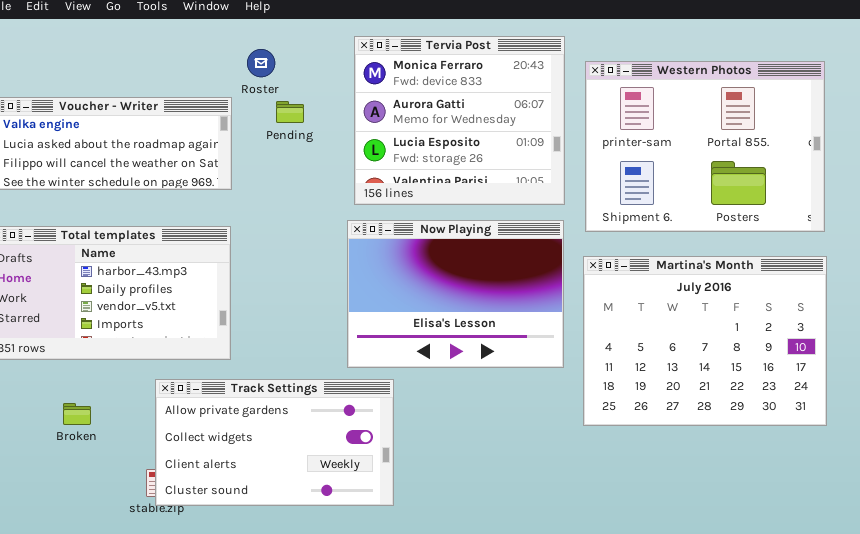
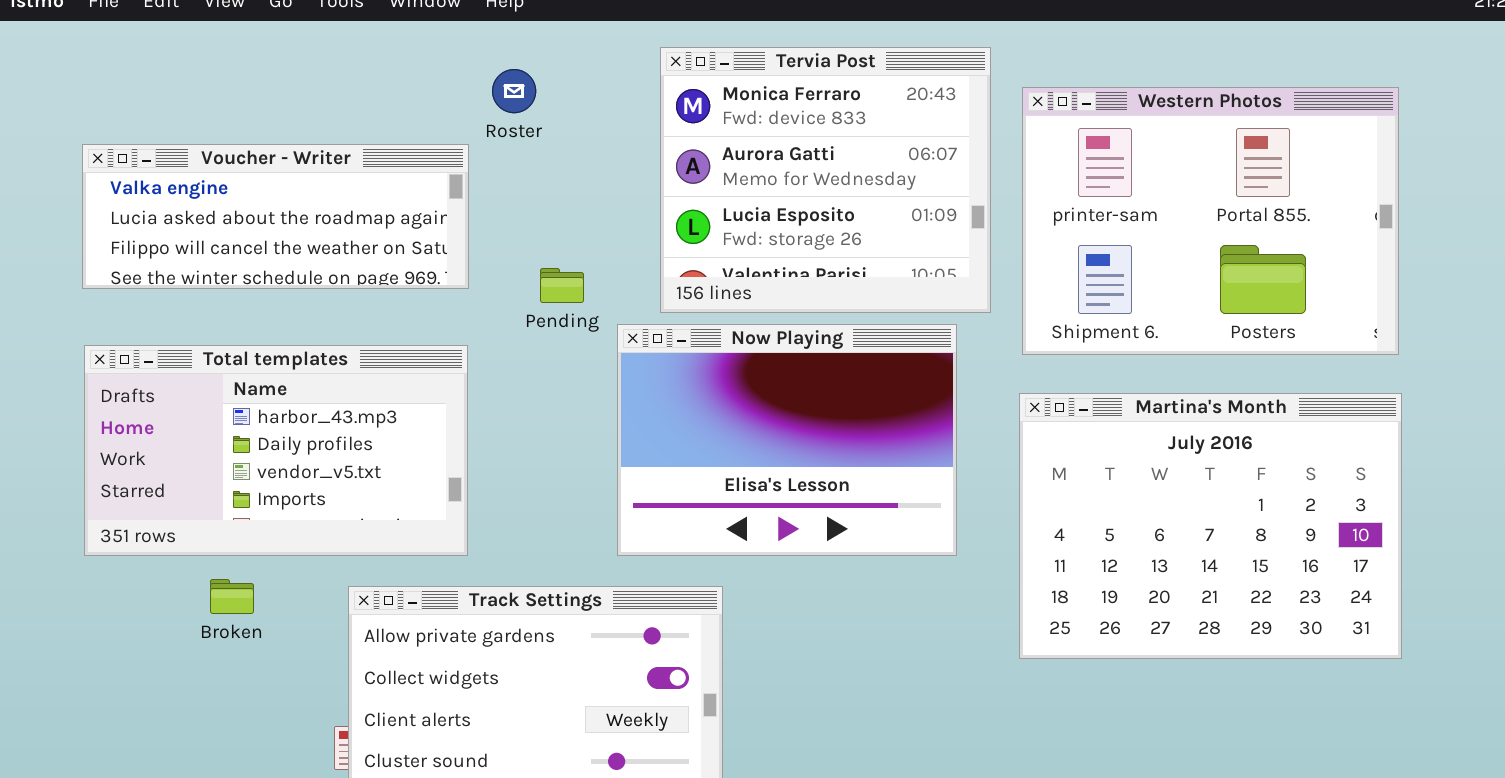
Pending: [276,101,304,123] -> [540,268,584,303], moved
Now Playing: [347,220,564,368] -> [617,324,957,556], moved
Broken: [63,403,91,425] -> [210,579,254,614], moved

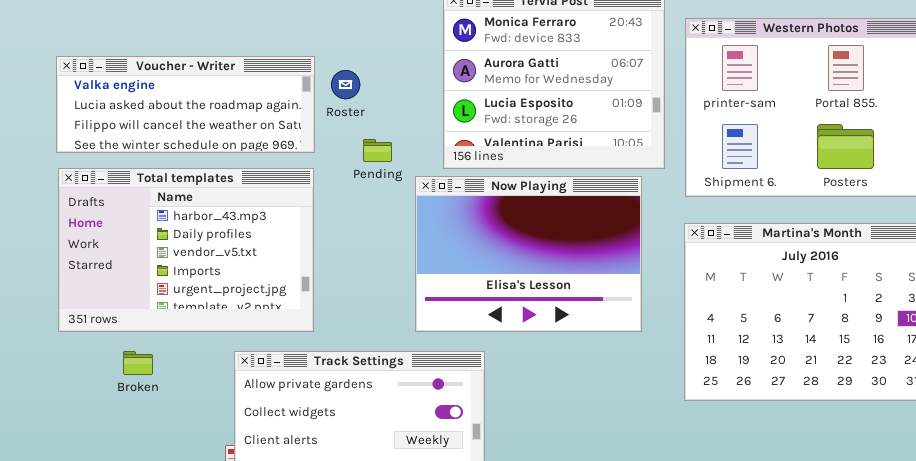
Roster: [492,69,536,113] -> [331,70,360,99], moved
Total templates: [84,345,468,556] -> [58,168,314,332], resized
Broken: [210,579,254,614] -> [123,351,153,375], moved

